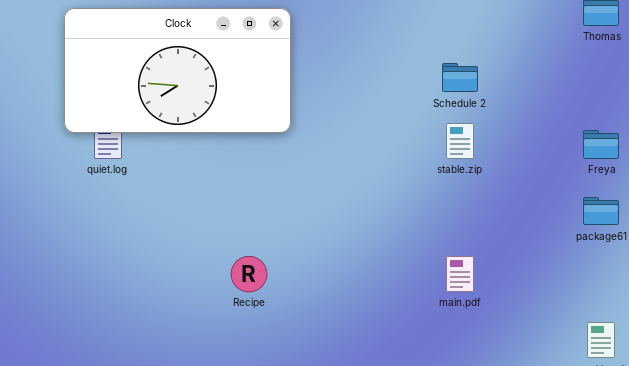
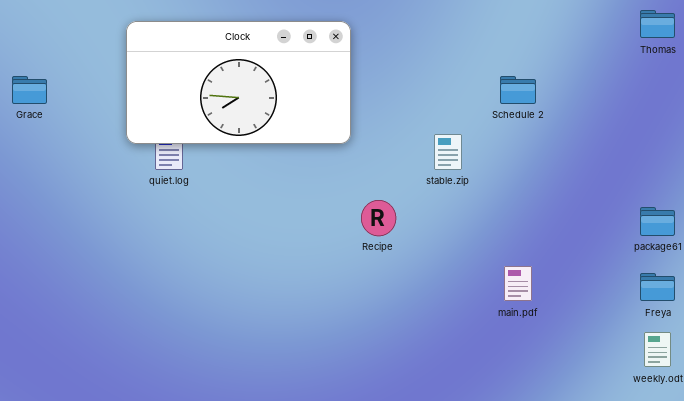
stable.zip: [446,123,474,159] -> [434,134,462,170], moved
Freya: [583,130,619,159] -> [640,273,675,301], moved
Recipe: [231,256,267,292] -> [361,200,396,236], moved

